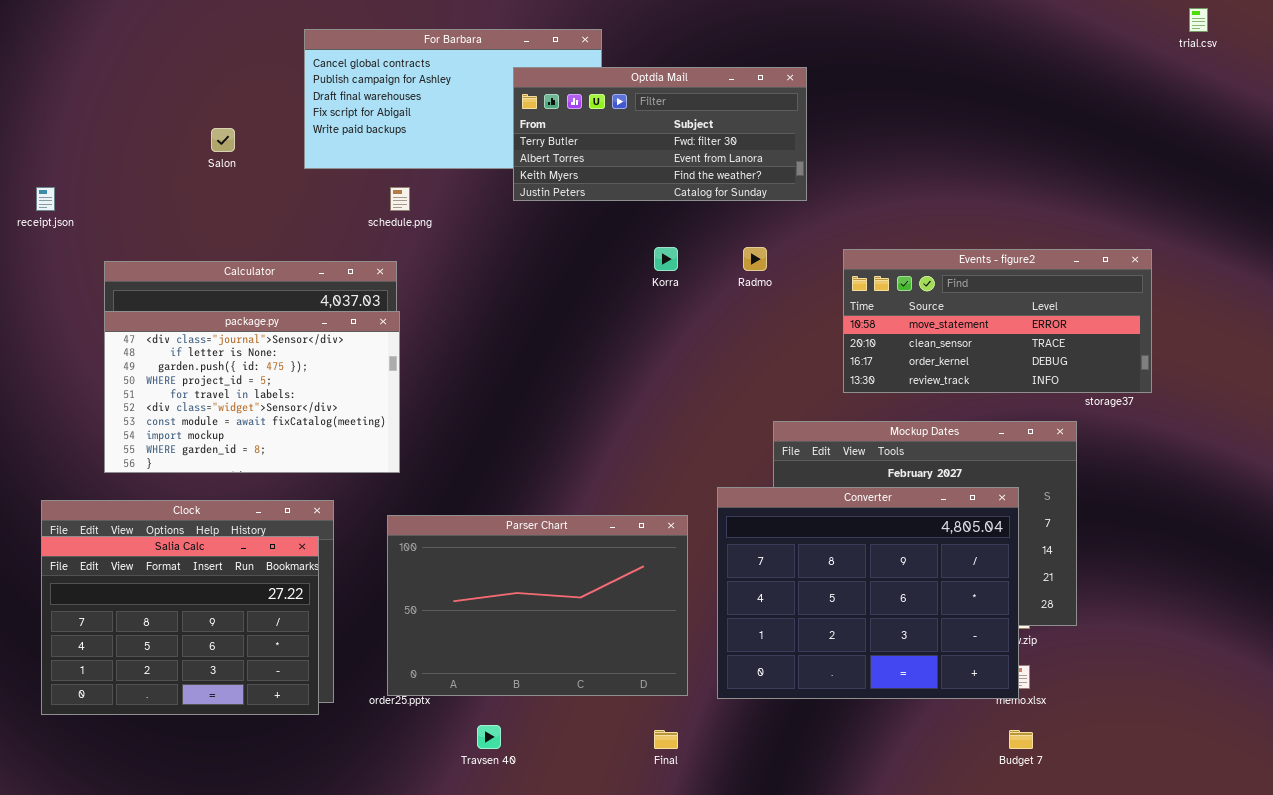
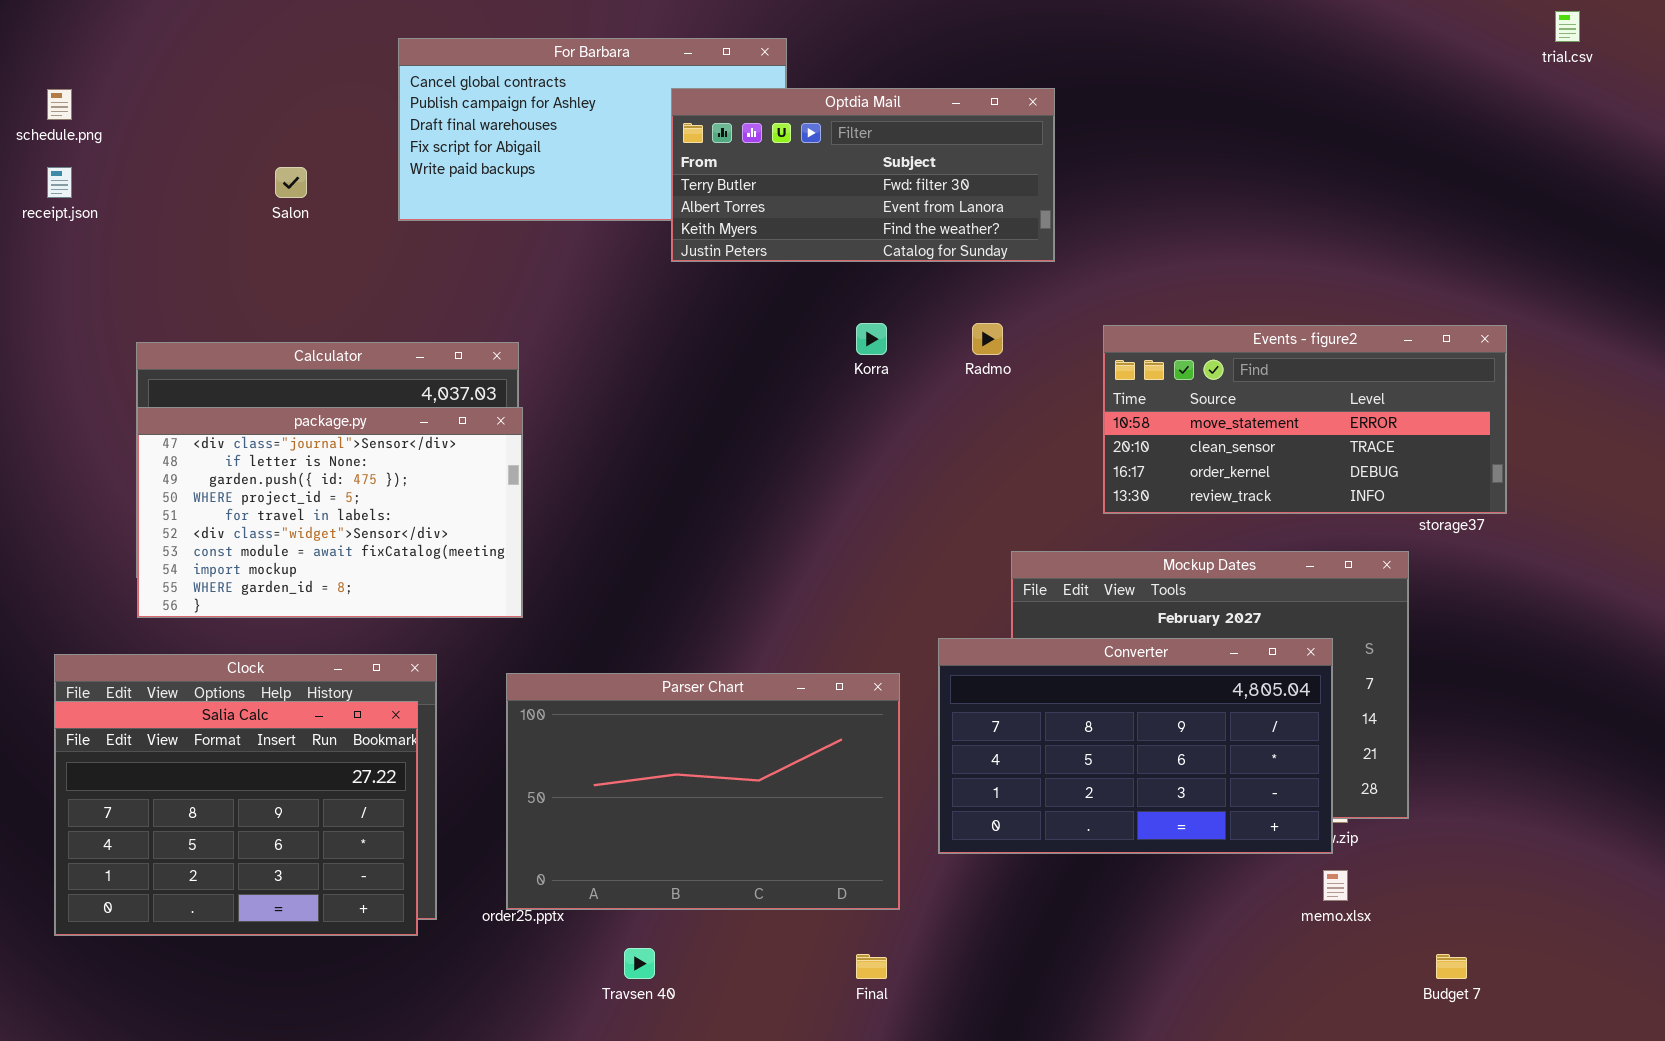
receipt.json: [36,187,55,211] -> [47,167,72,198], moved
schedule.png: [390,187,410,211] -> [47,89,72,120], moved
Converter: [717,487,1019,699] -> [938,638,1333,854], resized
Budget 7: [1009,730,1033,749] -> [1436,954,1467,979], moved

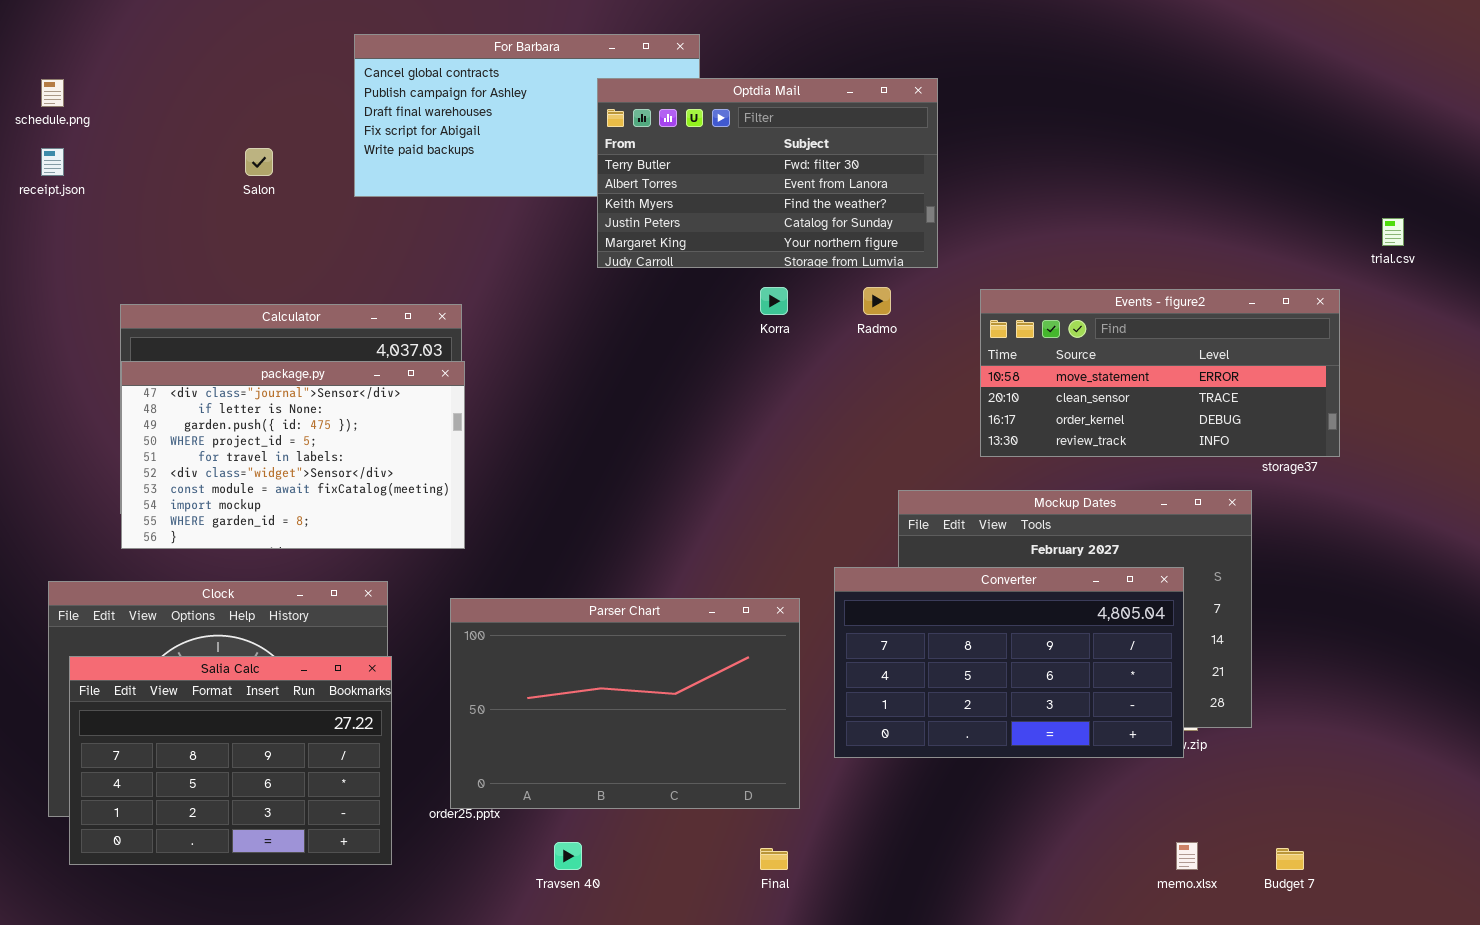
trial.csv: [1555,11,1580,42] -> [1382,218,1404,246], moved
Optdia Mail: [671,88,1055,262] -> [597,78,938,268], resized
Salia Calc: [54,701,418,936] -> [69,656,392,865], moved
memo.xlsx: [1323,870,1348,901] -> [1176,842,1198,870], moved

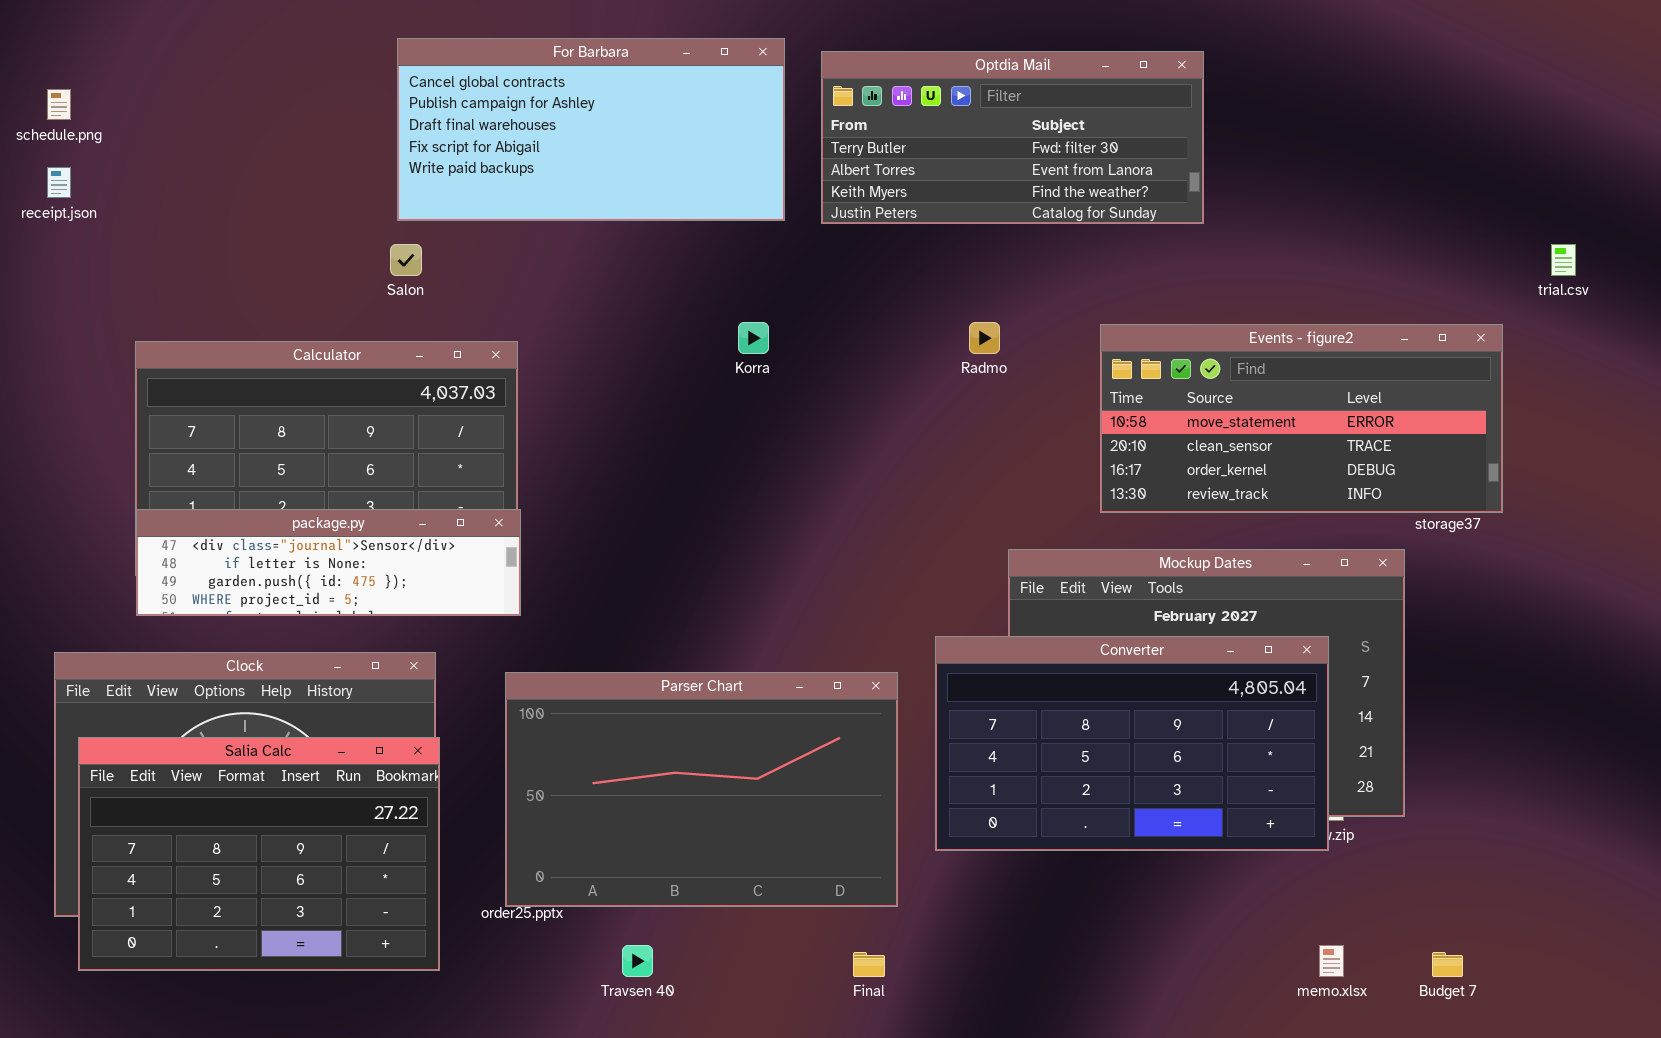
Optdia Mail: [597,78,938,268] -> [821,51,1204,224], moved, resized
Salon: [245,148,273,176] -> [390,244,422,276], moved
Korra: [760,287,788,315] -> [738,322,769,354], moved
package.py: [121,361,465,549] -> [136,509,521,616], resized

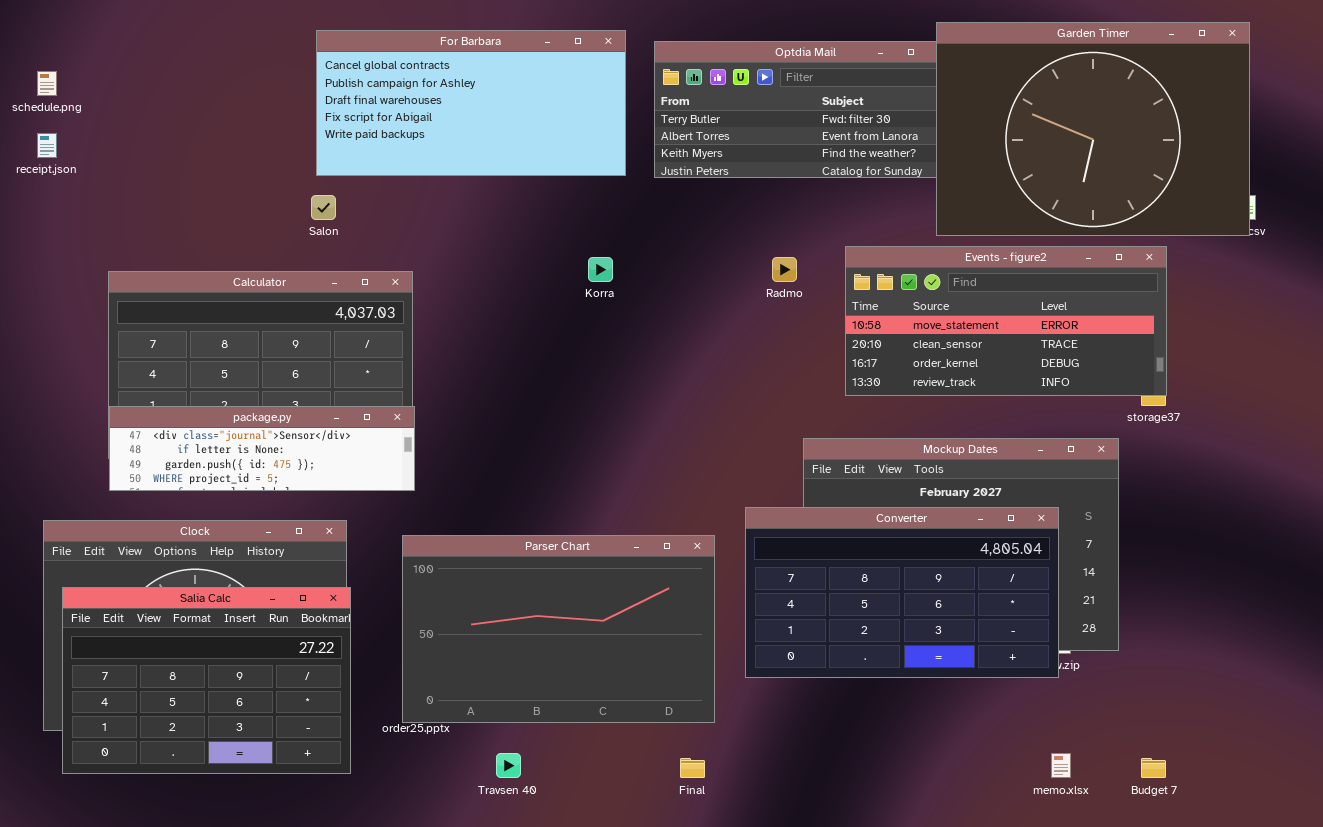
Garden Timer: none -> [936,22,1250,236], opened
Events - figure2: [1100,324,1503,513] -> [845,246,1167,396], moved

